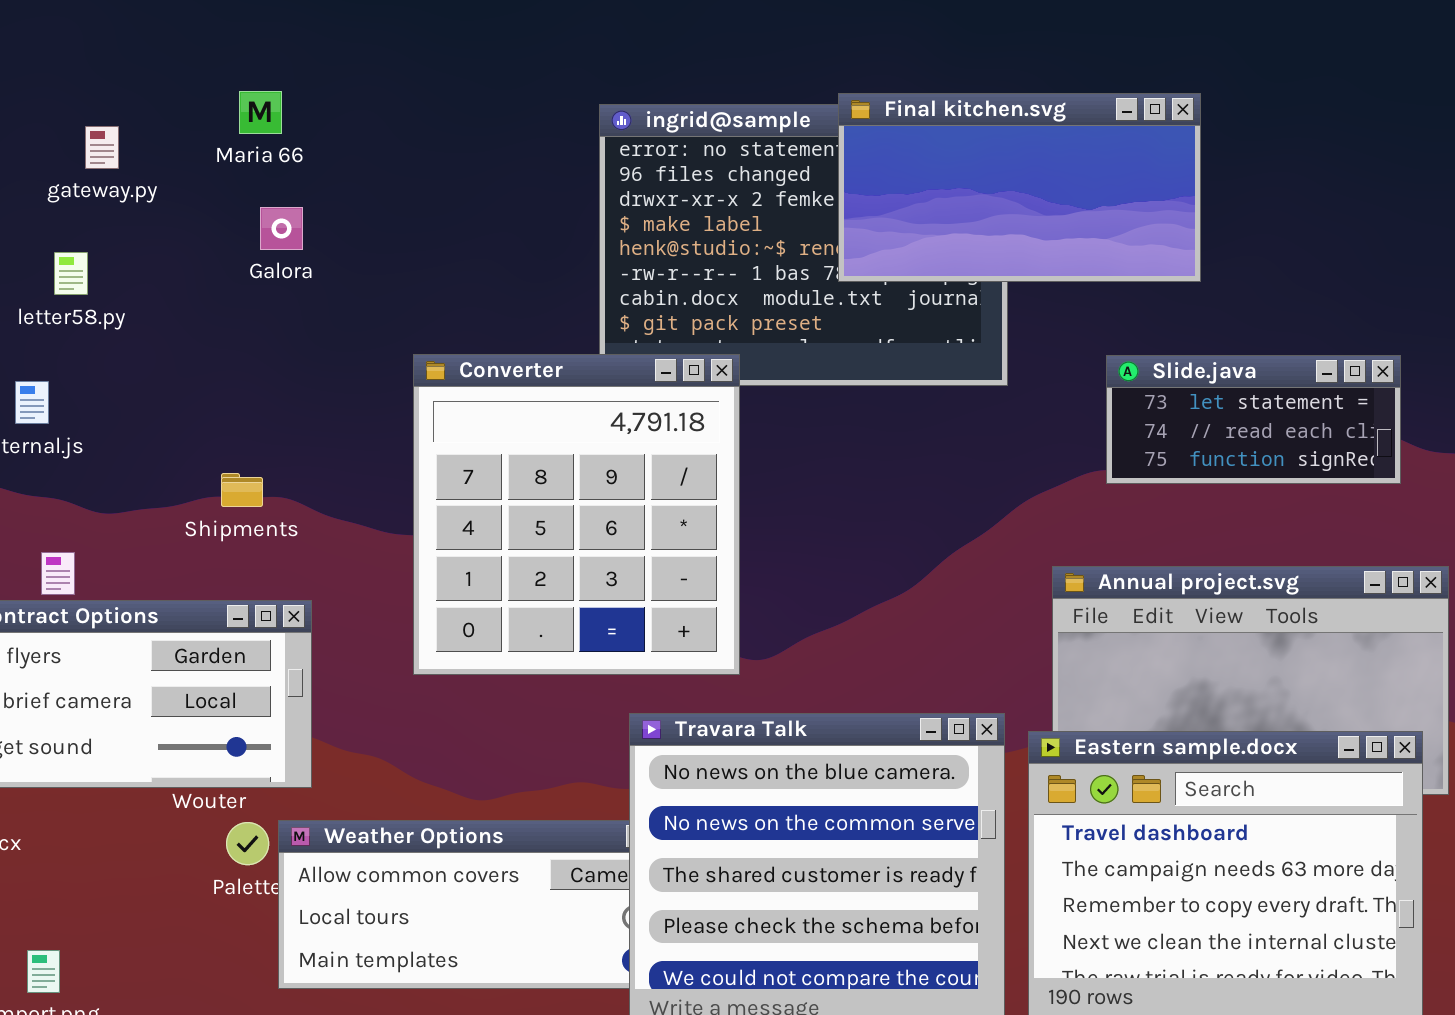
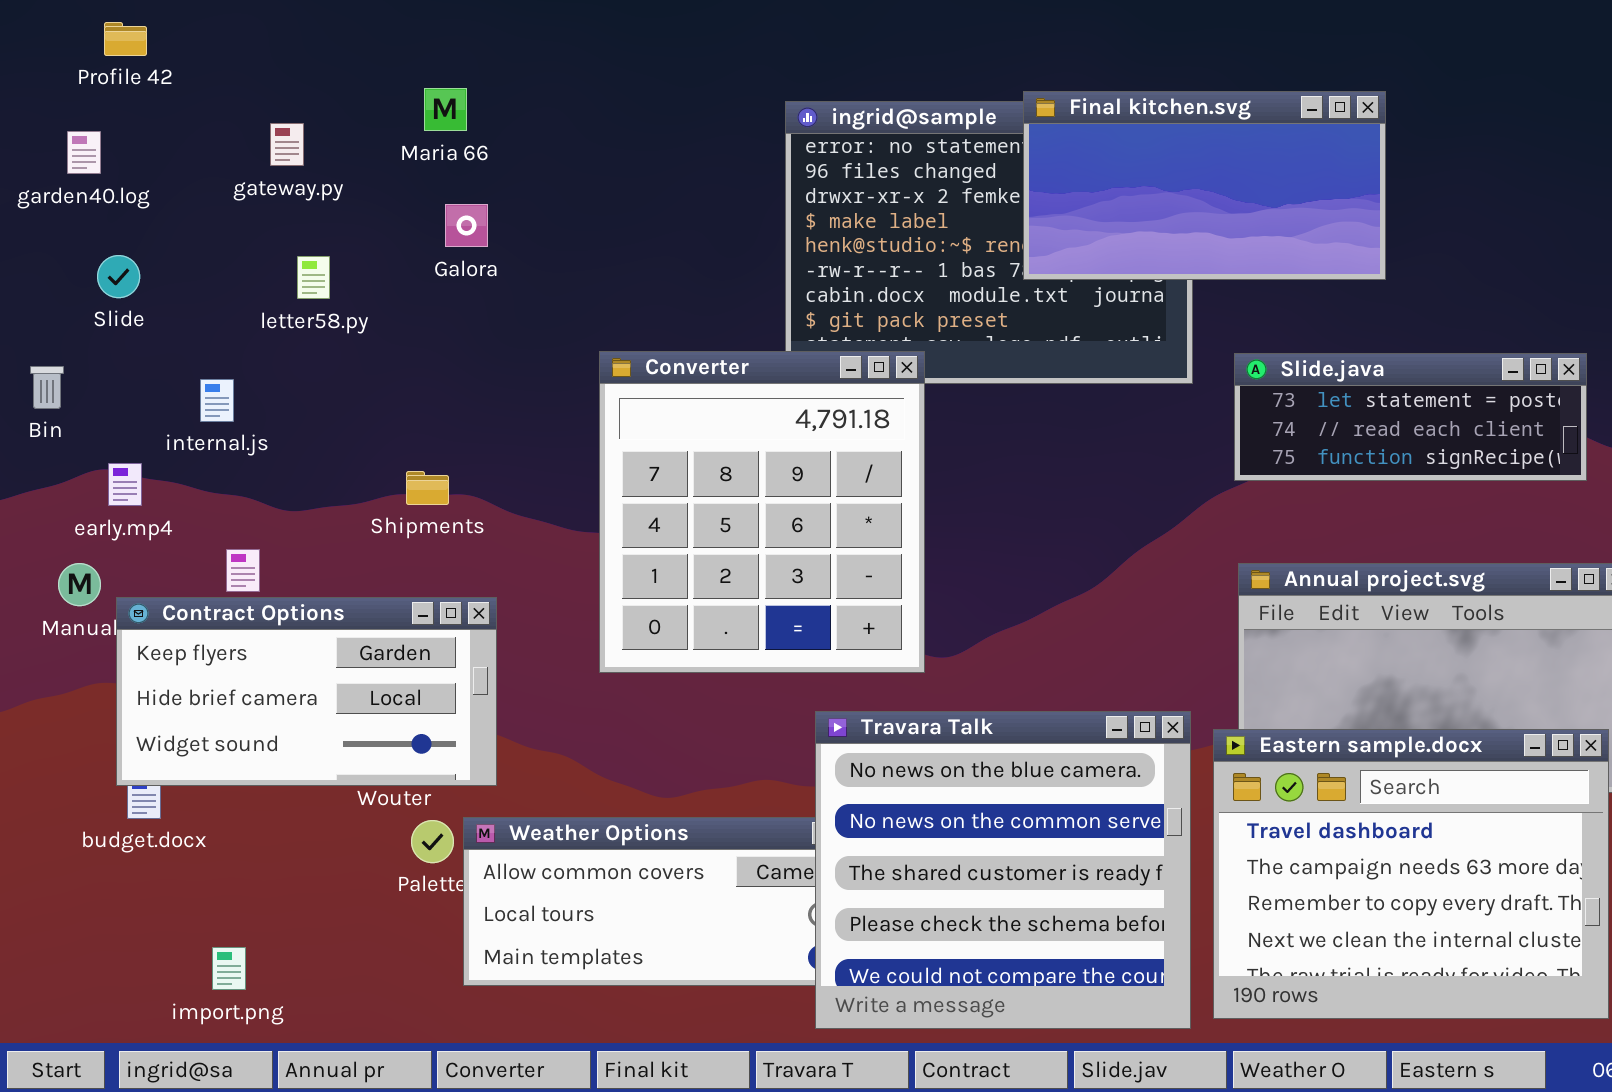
letter58.py: [54,252,88,295] -> [297,256,330,299], moved
Slide.java: [1106,355,1401,484] -> [1234,353,1587,481], resized

